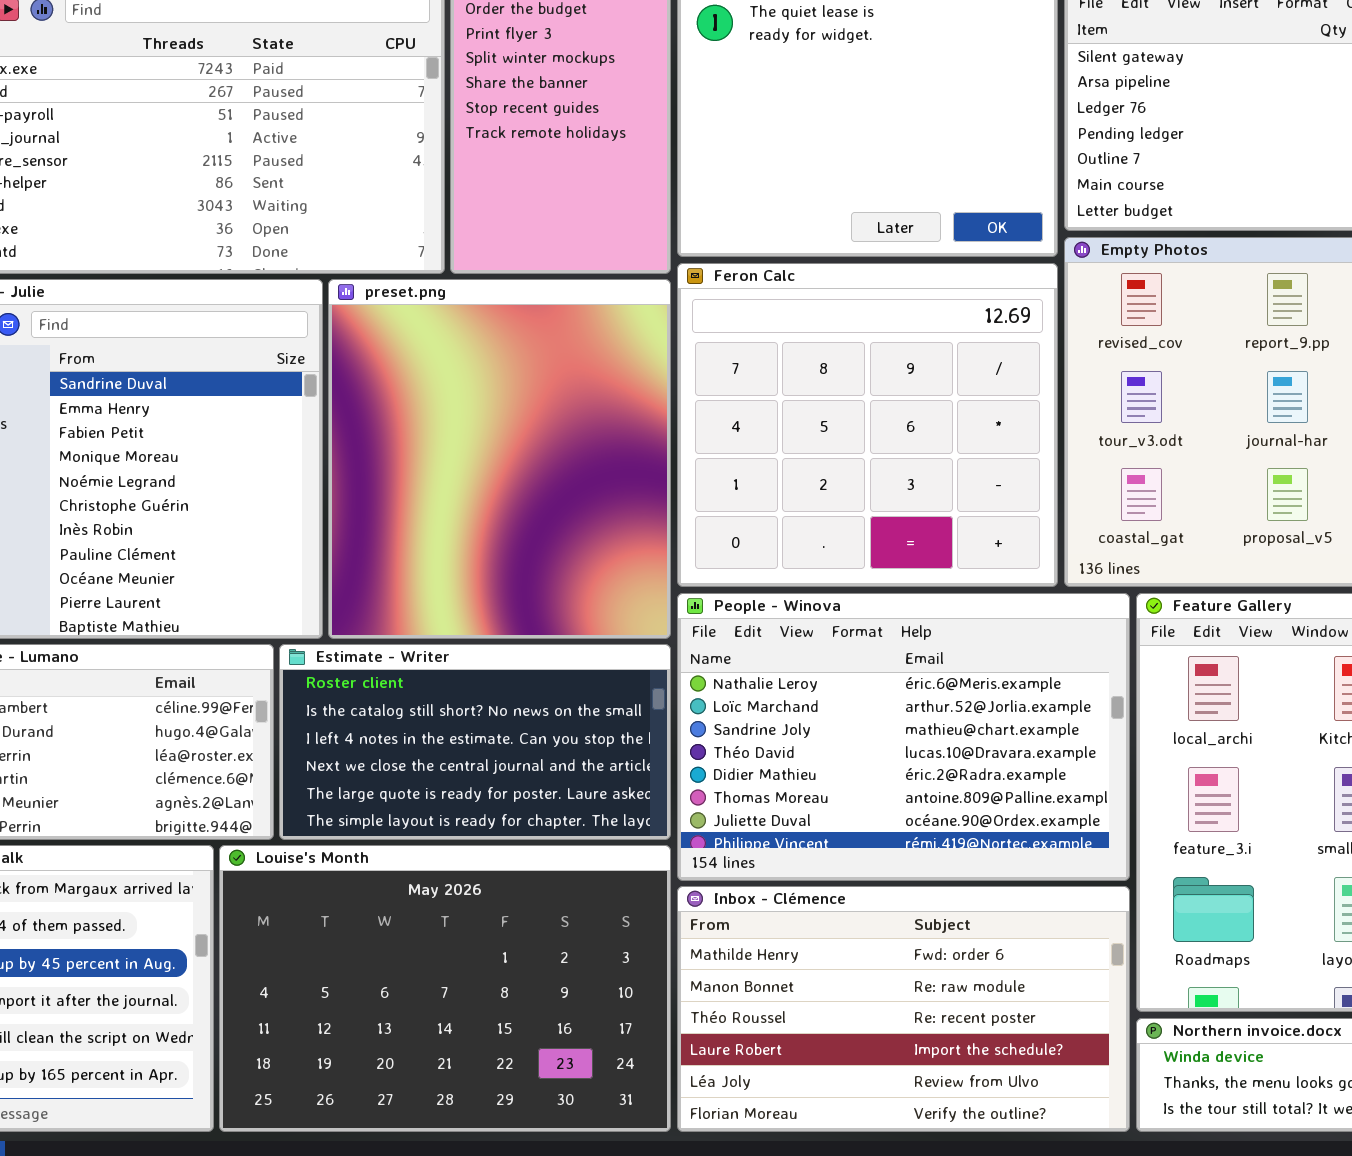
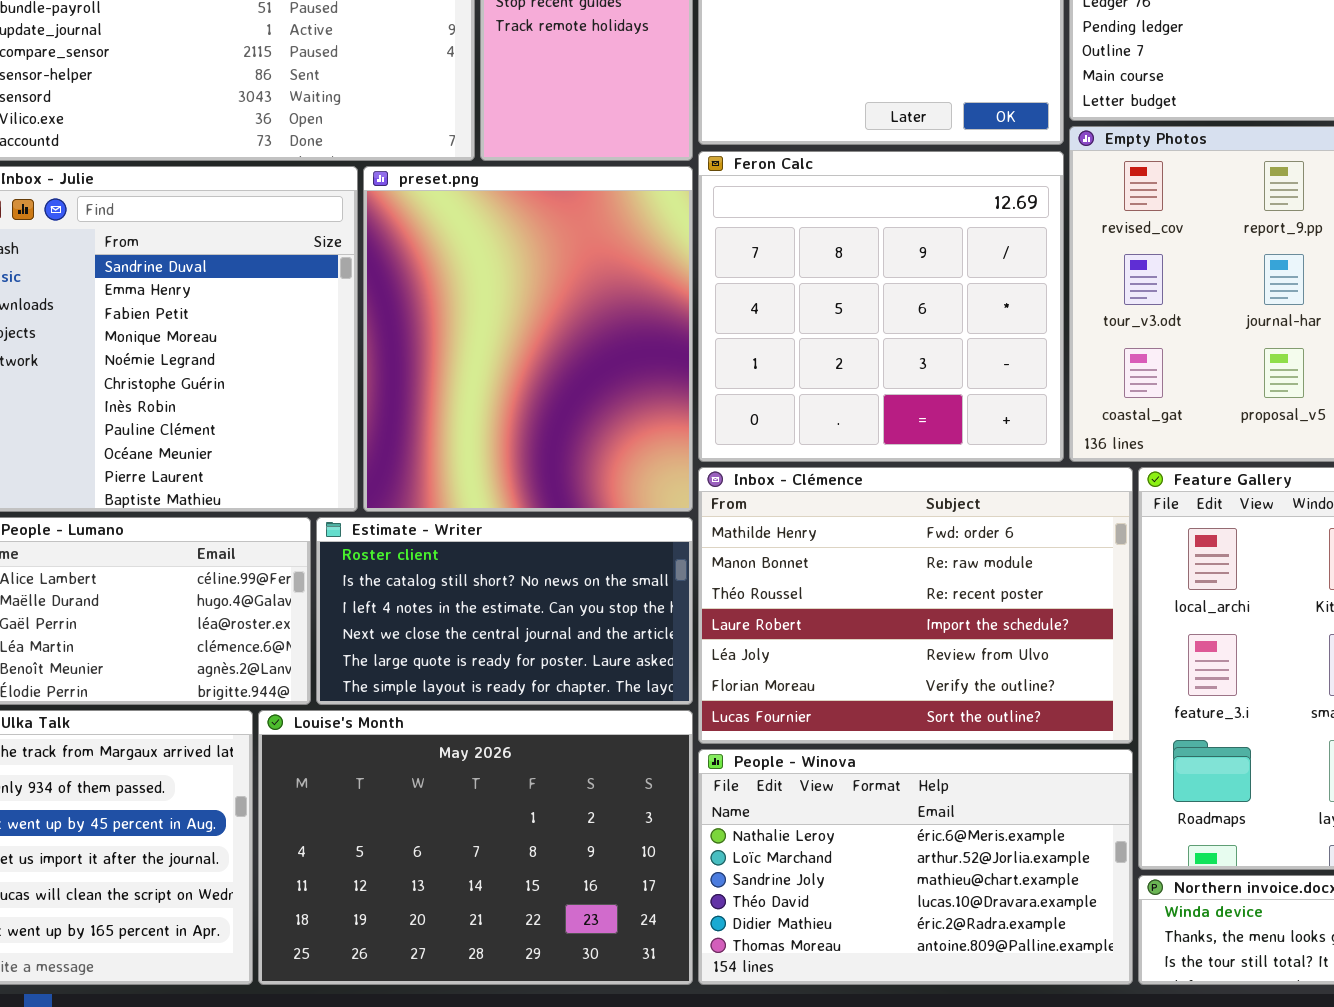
People - Winova: [677,593,1130,881] -> [698,749,1133,985], moved, resized
Inbox - Clémence: [677,886,1130,1132] -> [698,467,1133,744], moved, resized

